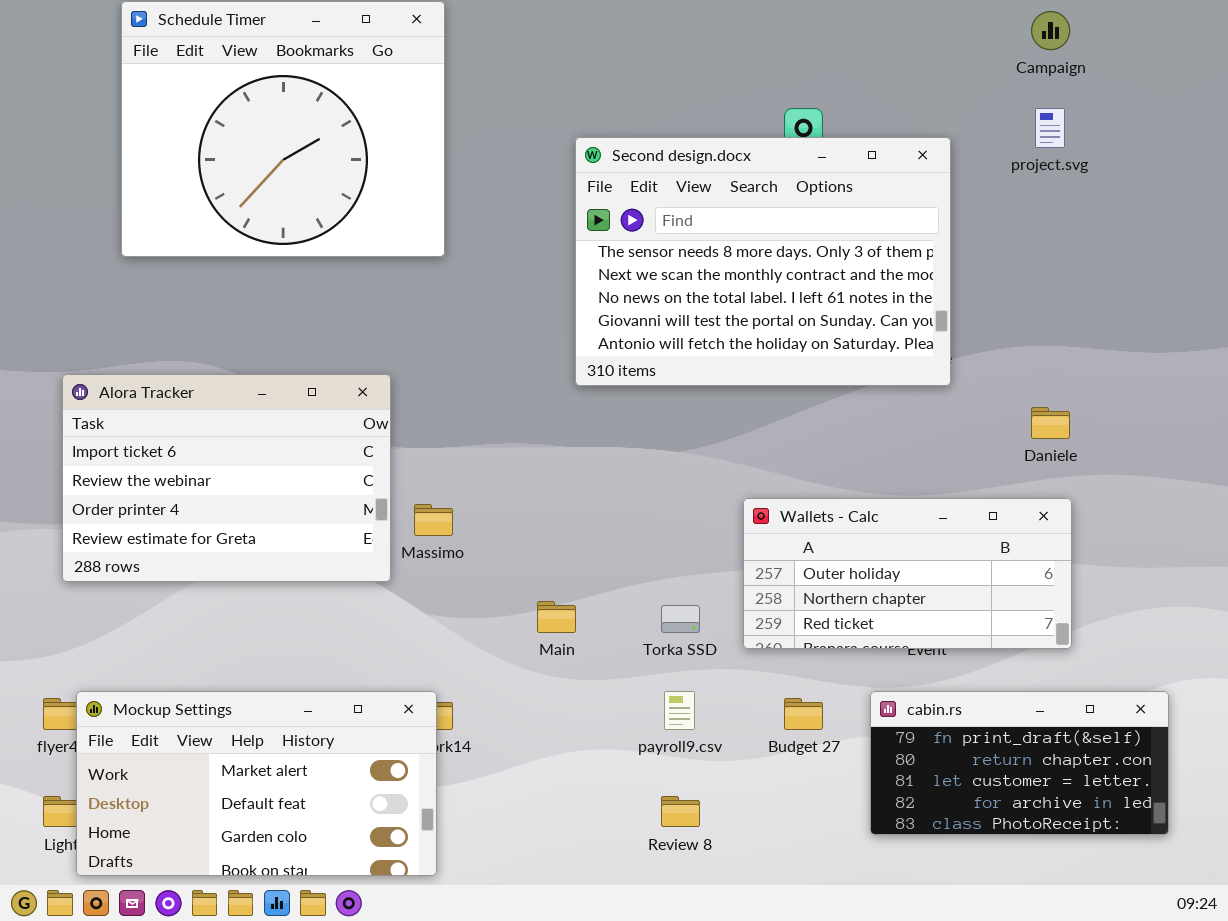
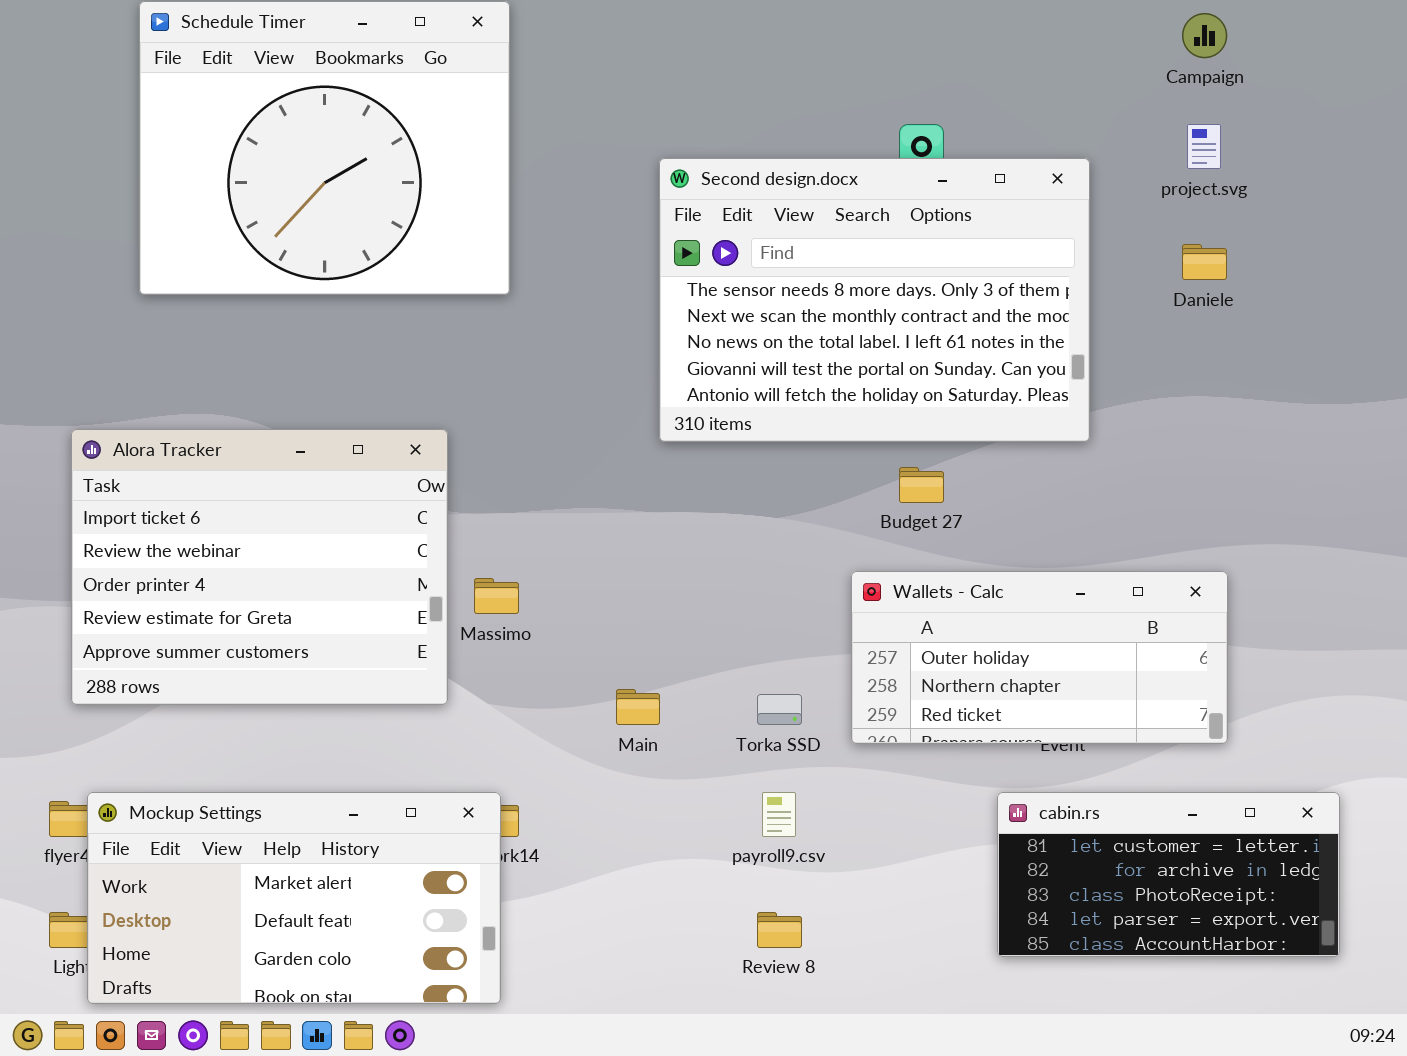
Alora Tracker: [62,374,391,582] -> [71,429,448,705], resized
Daniele: [1031,407,1070,439] -> [1182,244,1227,280], moved
cabin.rs: [870,691,1169,835] -> [997,792,1340,957], scrolled down 2 rows
Budget 27: [784,698,823,730] -> [899,467,944,503], moved

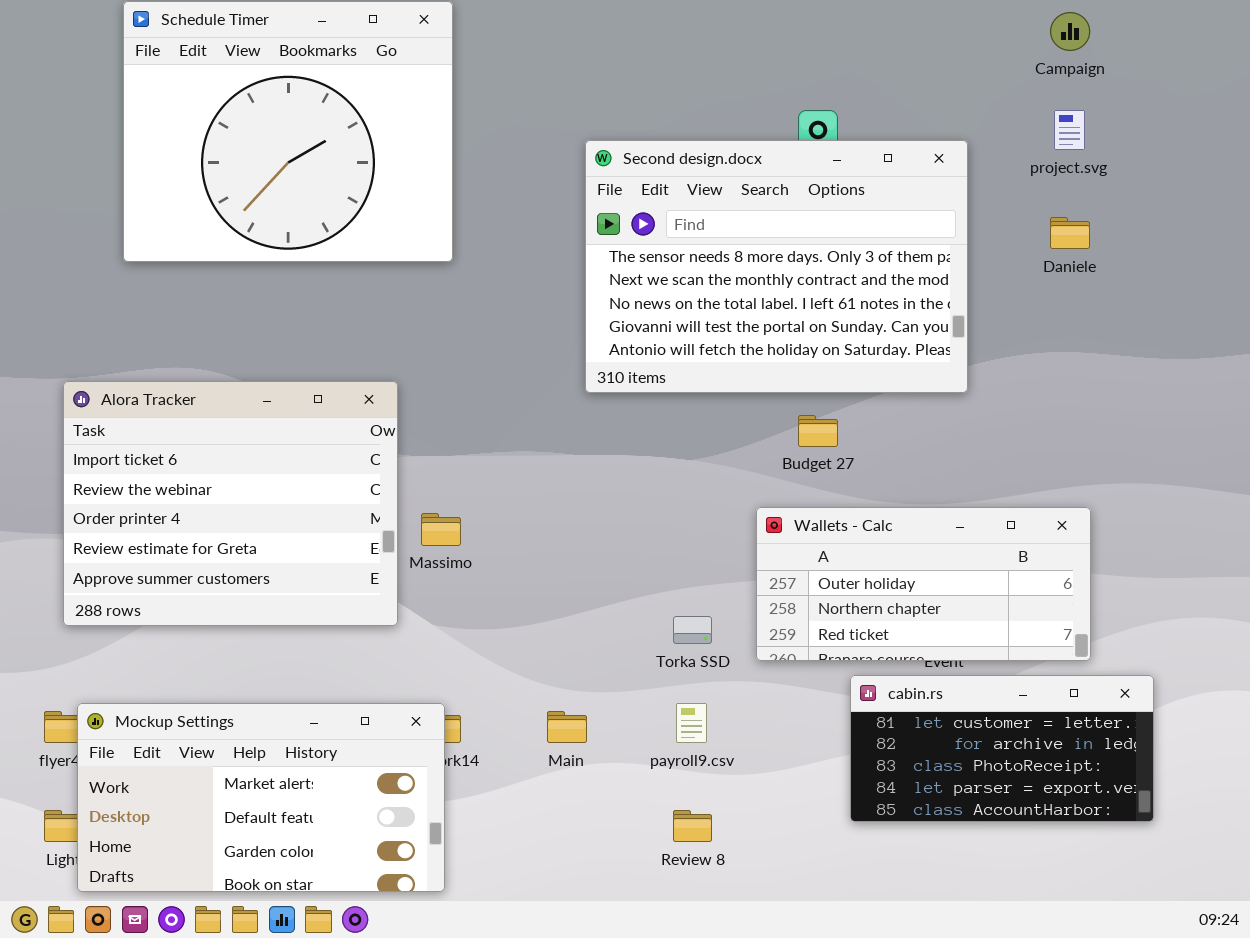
Main: [616,689,660,725] -> [547,711,587,743], moved
cabin.rs: [997,792,1340,957] -> [850,675,1154,822], moved

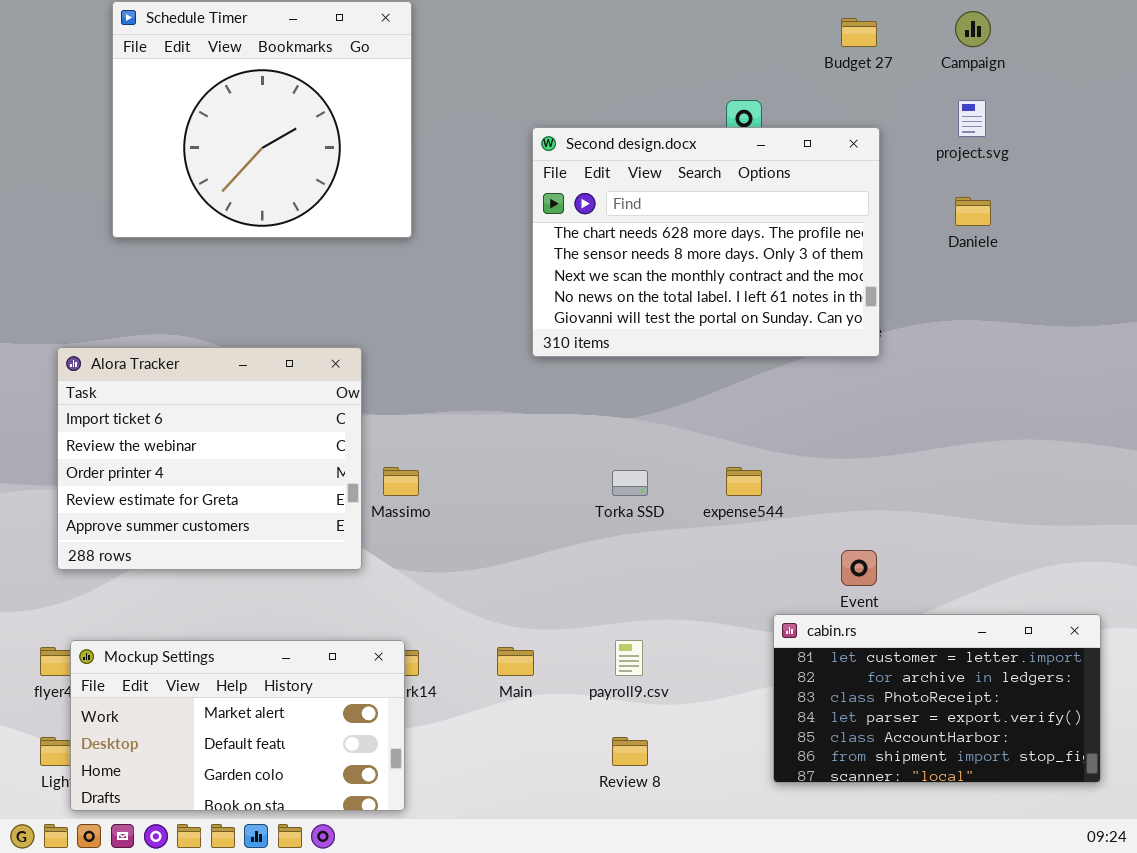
Second design.docx: [585,140,968,393] -> [532,127,880,357], scrolled up 1 row
Budget 27: [798,415,838,447] -> [841,18,877,47], moved
Wallets - Calc: [756,507,1091,661] -> none, closed
Torka SSD: [673,616,712,644] -> [612,470,648,496], moved
cabin.rs: [850,675,1154,822] -> [773,614,1101,783], resized

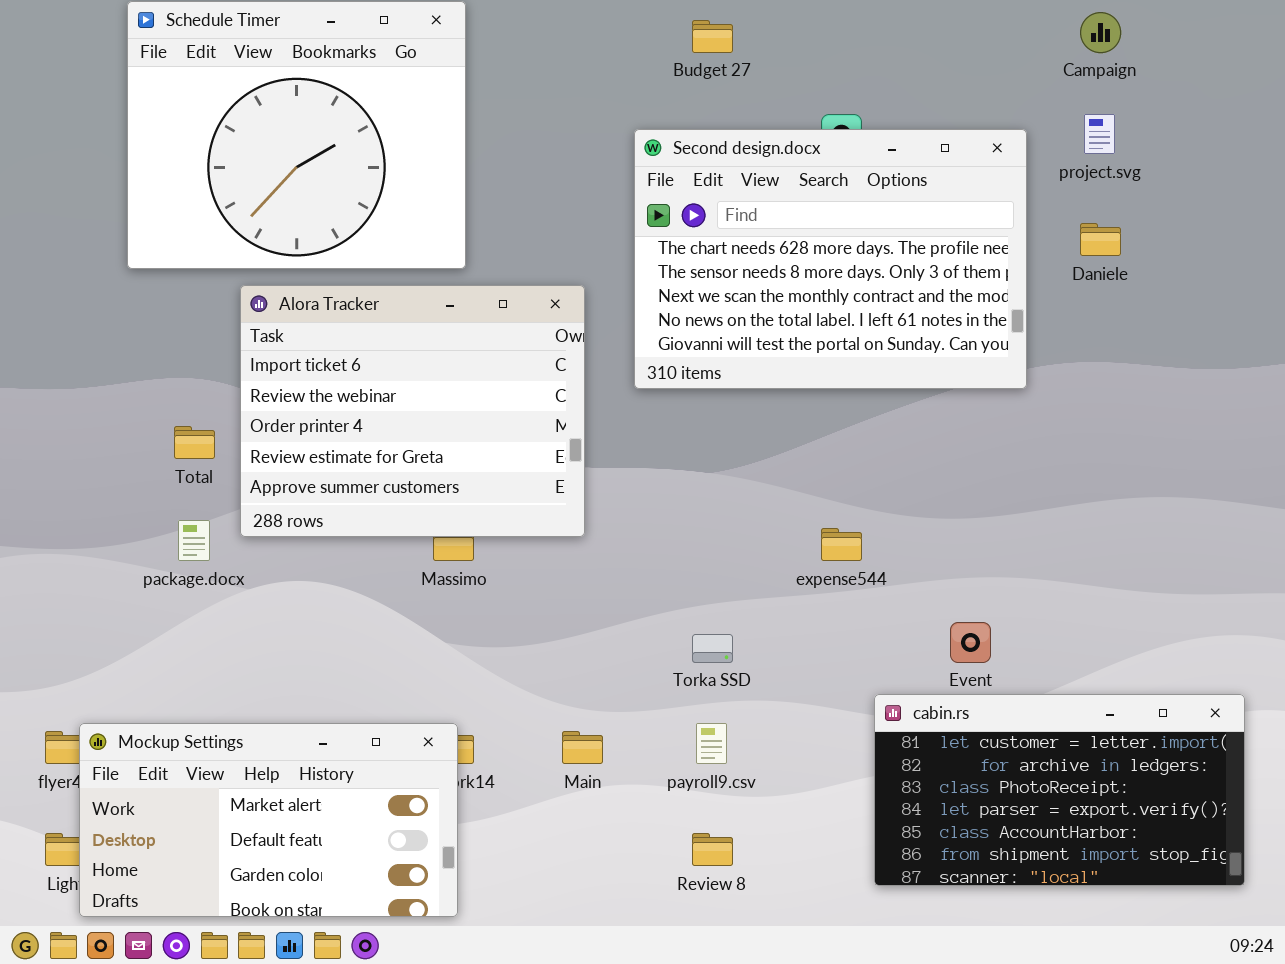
Budget 27: [841,18,877,47] -> [692,20,733,53], moved
Second design.docx: [532,127,880,357] -> [634,129,1027,389], moved
Alora Tracker: [57,347,362,570] -> [240,285,585,537], moved
Torka SSD: [612,470,648,496] -> [692,634,733,663], moved

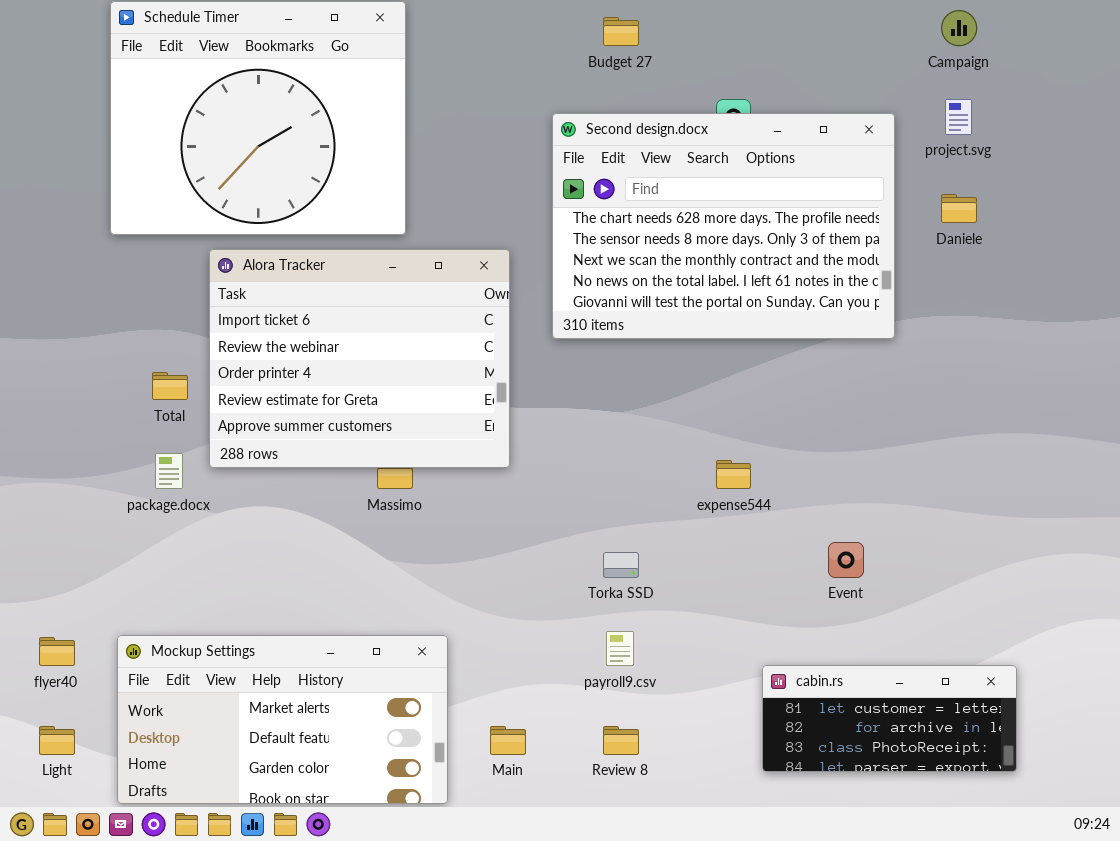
cabin.rs: [874,694,1245,886] -> [762,665,1017,772], resized
Mockup Settings: [79,723,458,917] -> [117,635,448,804], moved
Main: [562,731,603,764] -> [490,726,526,755], moved

